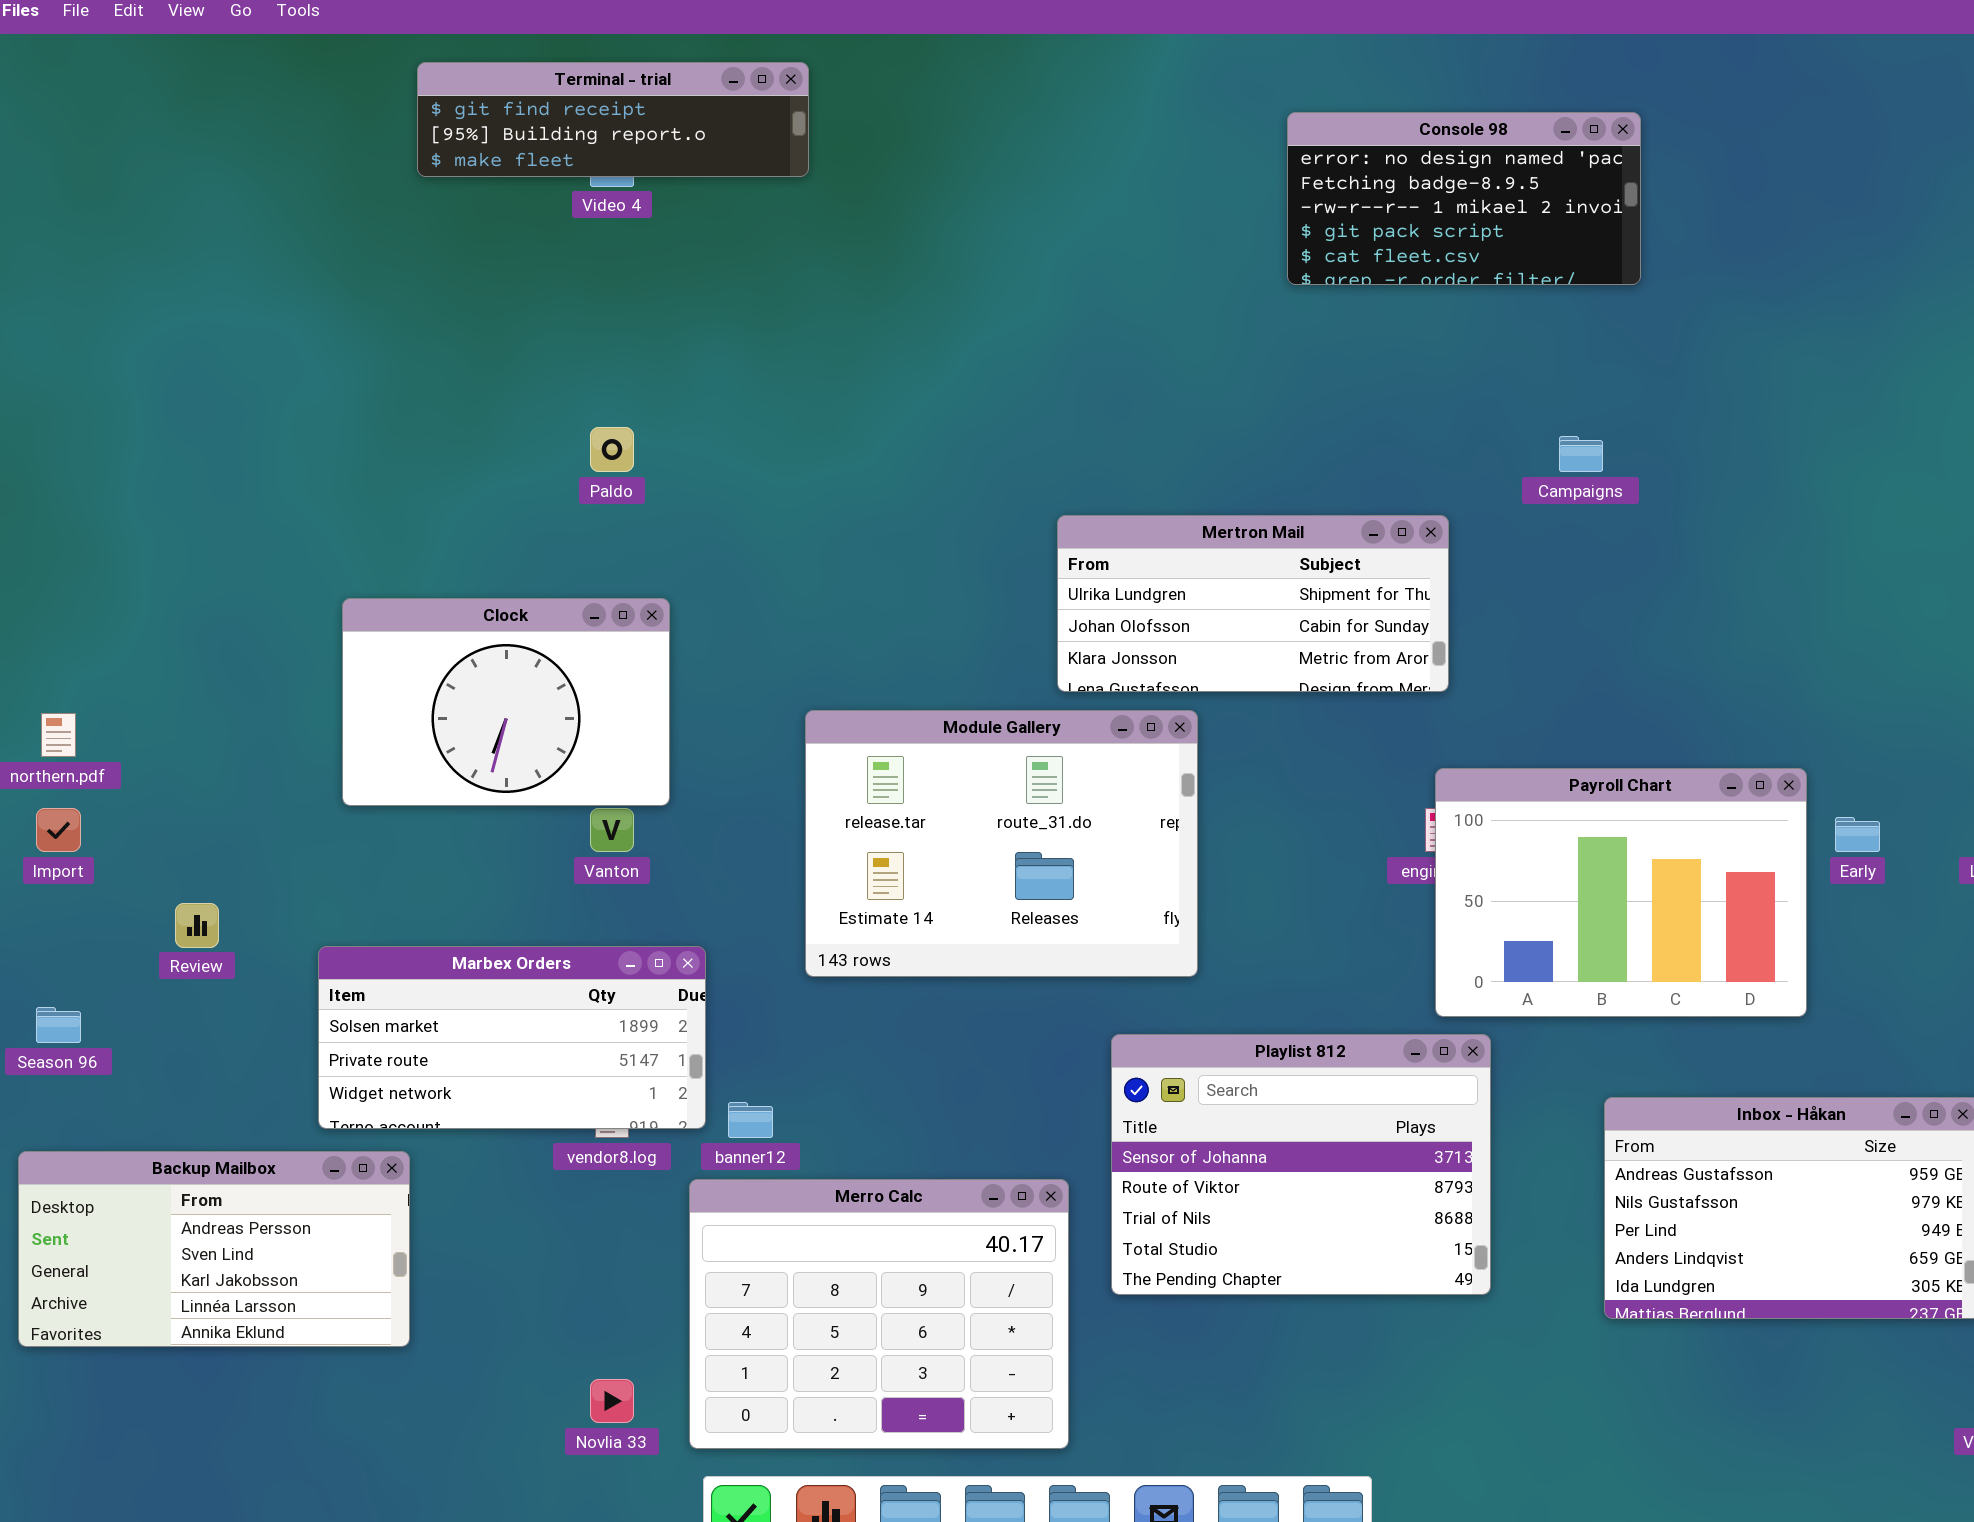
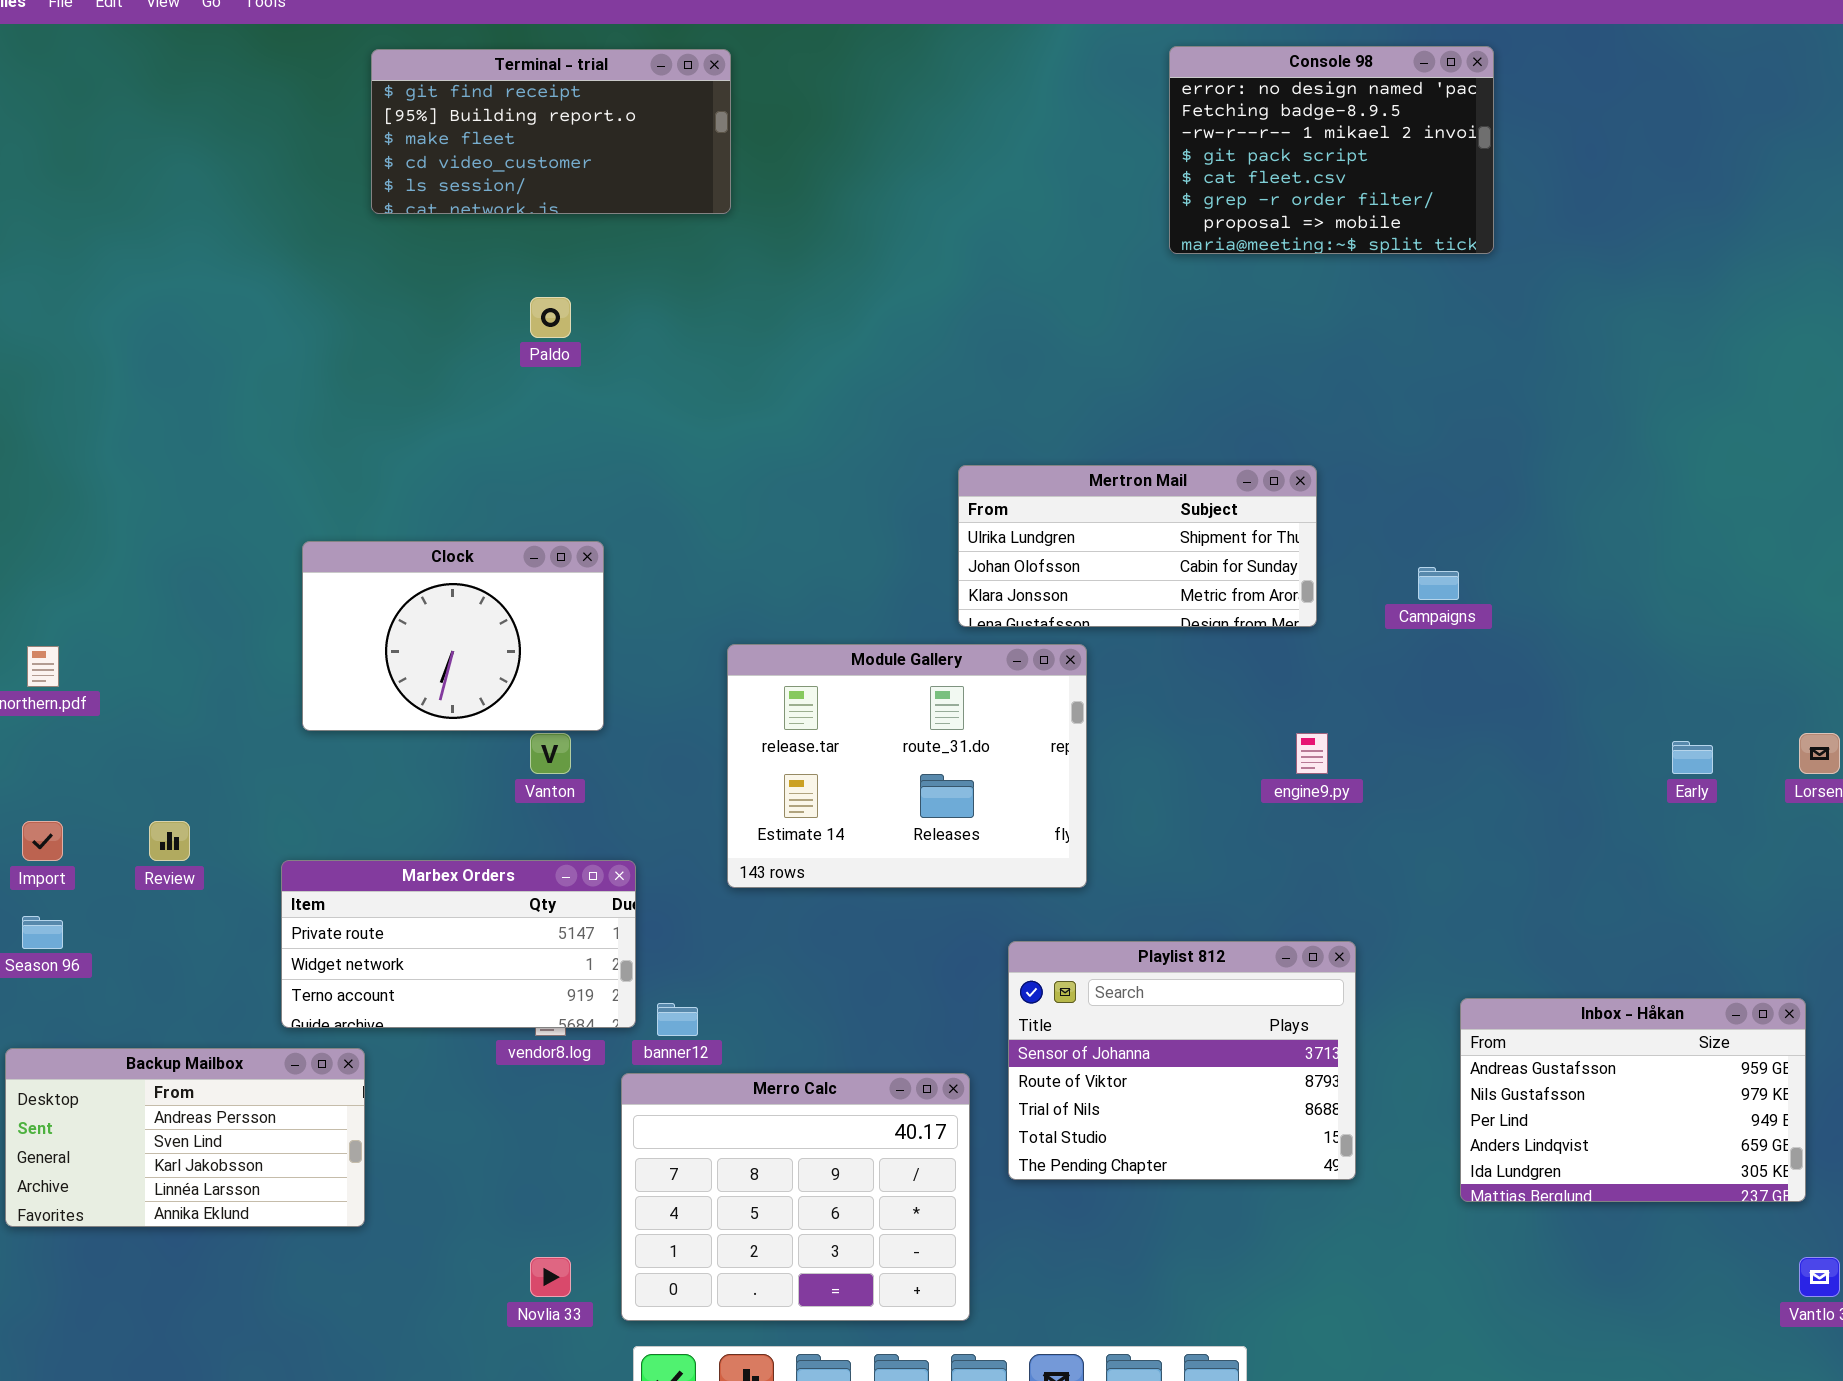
Terminal - trial: [417,62,809,177] -> [371,49,731,214], resized
Console 98: [1287,112,1641,285] -> [1169,46,1494,254], resized
Paldo: [590,427,634,472] -> [530,297,571,338], moved
Campaigns: [1559,436,1603,472] -> [1418,567,1459,600], moved
Payroll Chart: [1435,768,1807,1017] -> none, closed
Import: [36,808,81,852] -> [22,821,63,861], moved
Marbex Orders: [318,946,706,1129] -> [281,860,636,1028], scrolled down 1 row

